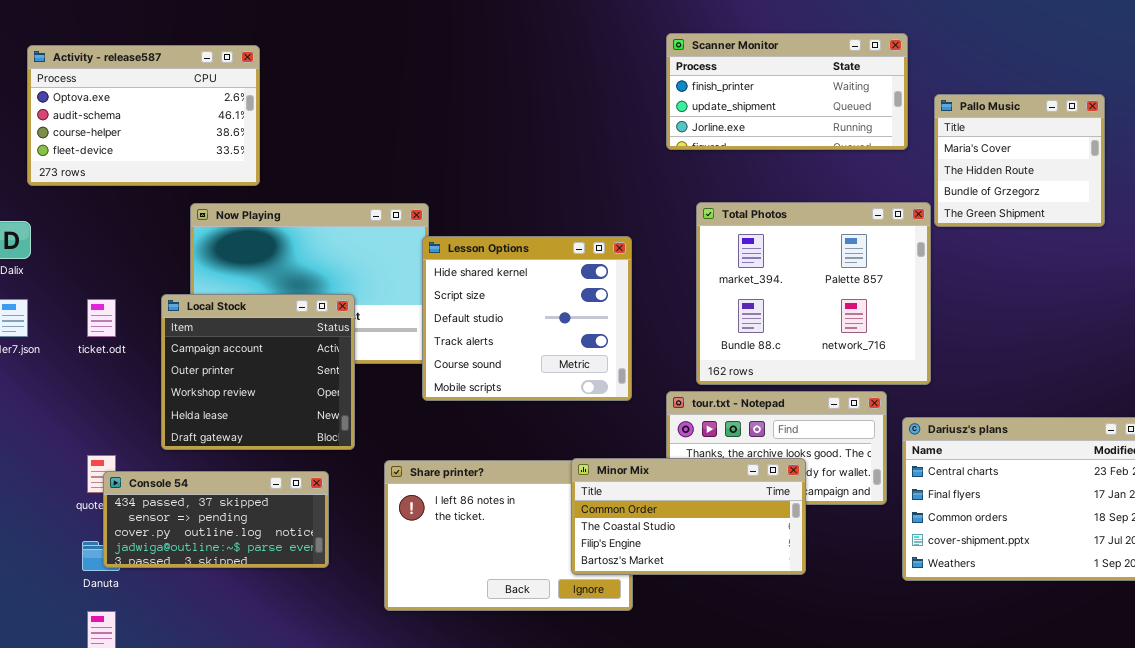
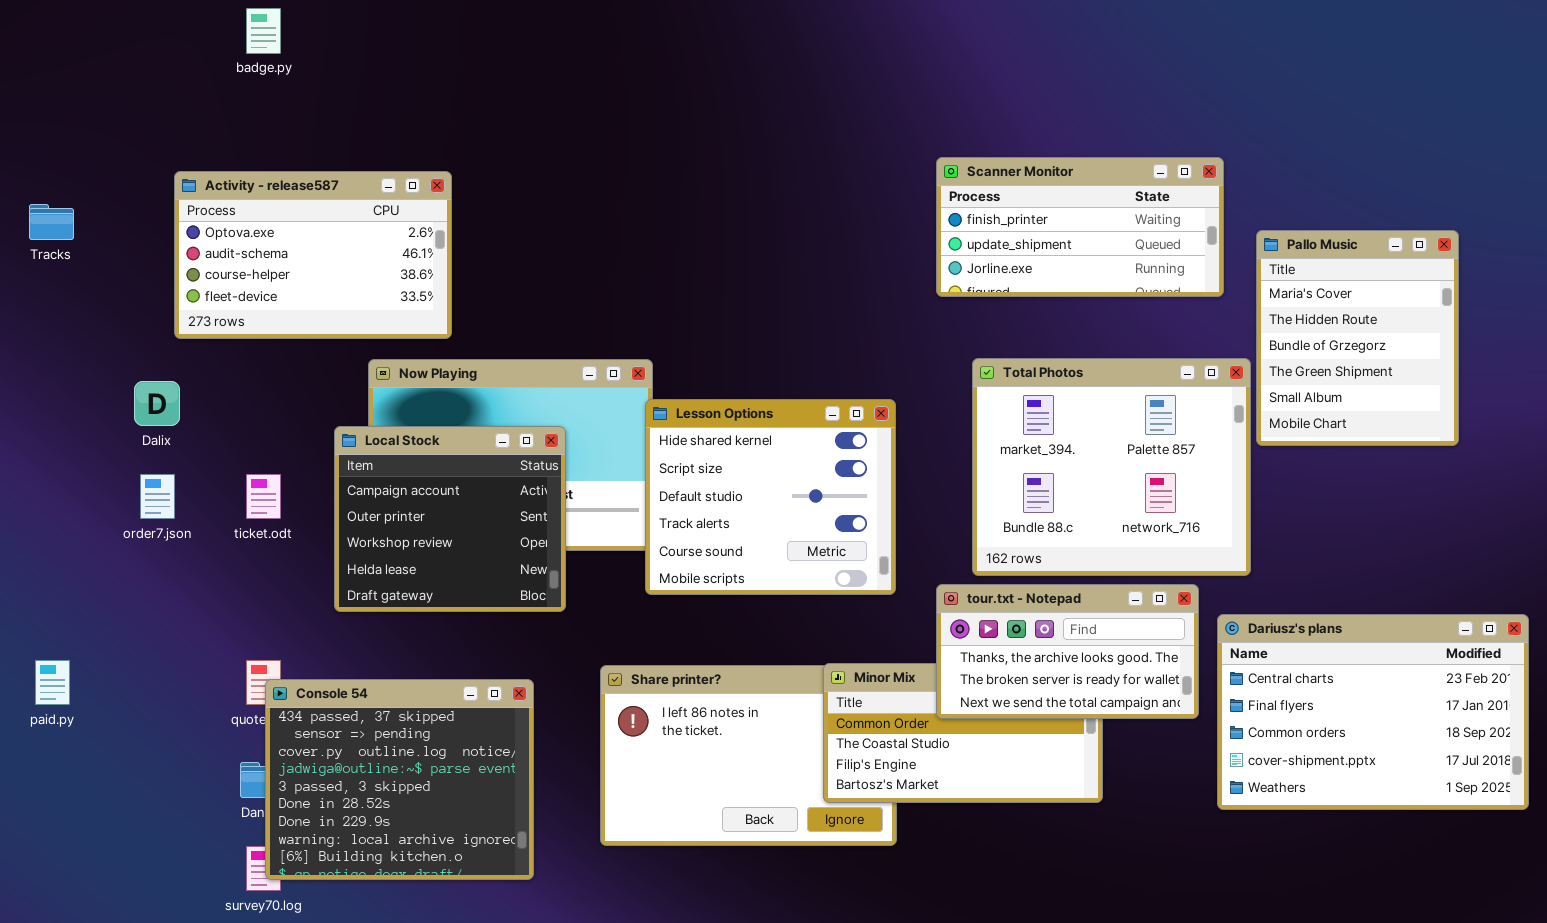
Pallo Music: [934,94,1105,227] -> [1256,230,1459,446], resized
Local Stock: [161,294,355,450] -> [334,426,566,612], moved
tour.txt - Notepad: [666,391,887,505] -> [936,584,1199,719], raised
Console 54: [103,471,329,568] -> [265,679,534,880], resized

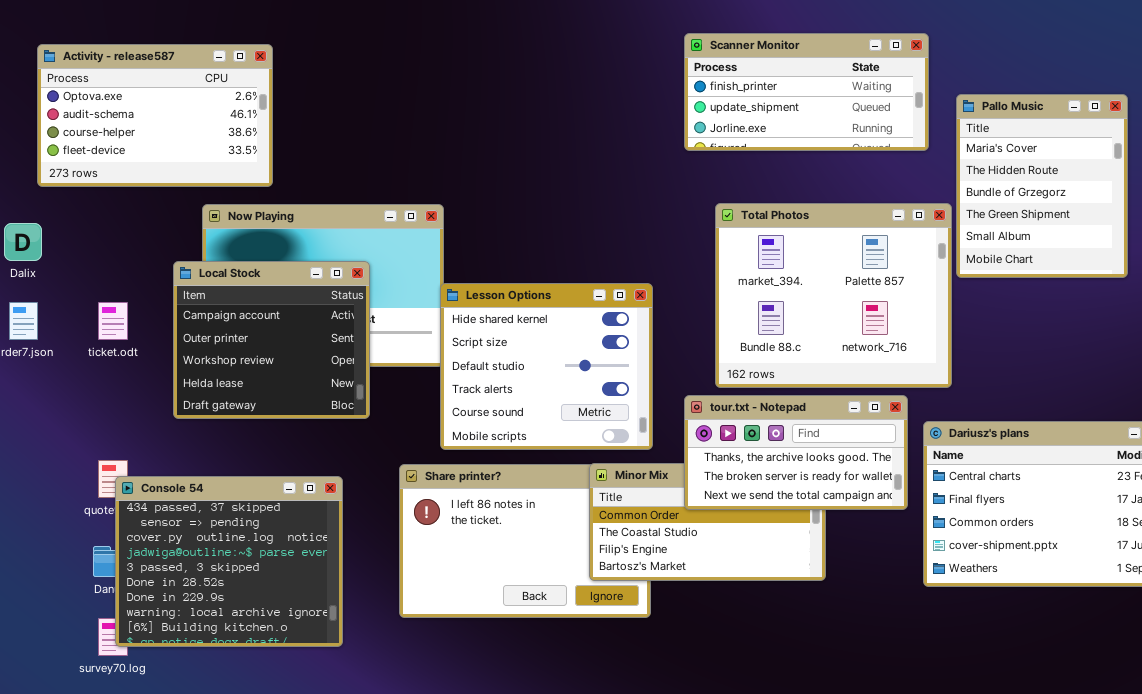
Lesson Options: [645,399,896,595] -> [440,283,653,450], moved

